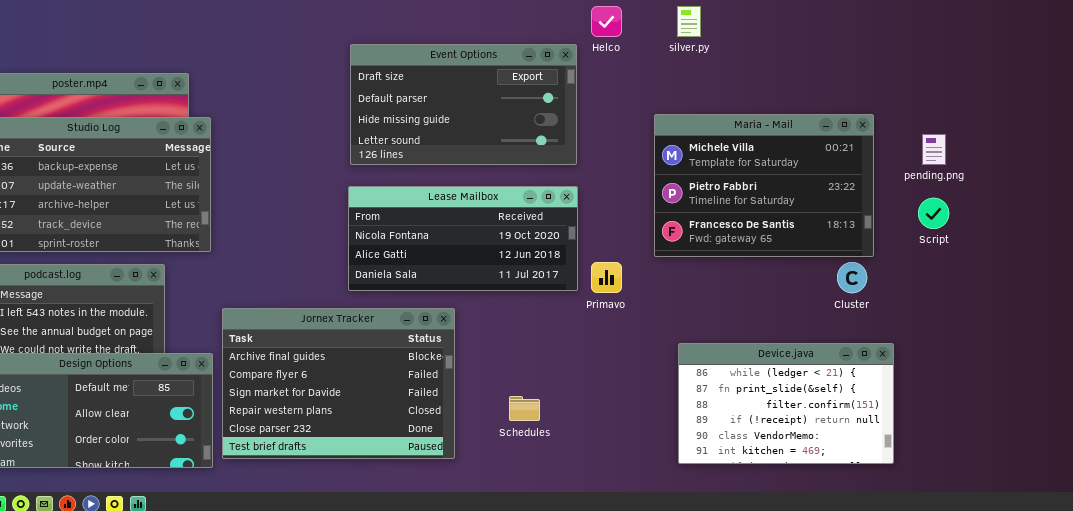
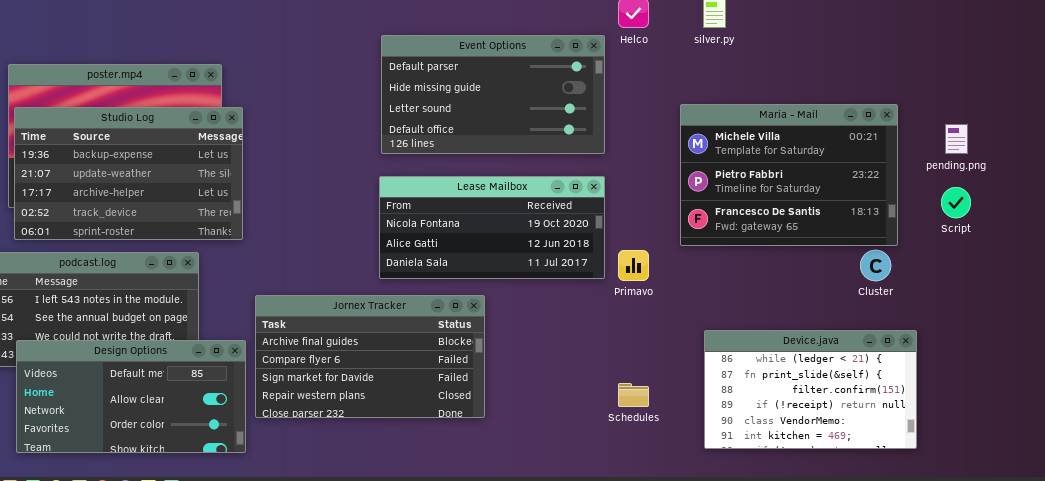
Event Options: [350,44,577,165] -> [381,35,605,154], scrolled down 1 row
Jornex Tracker: [222,308,455,459] -> [255,295,485,418], resized
Schedules: [509,396,540,421] -> [618,383,649,407], moved

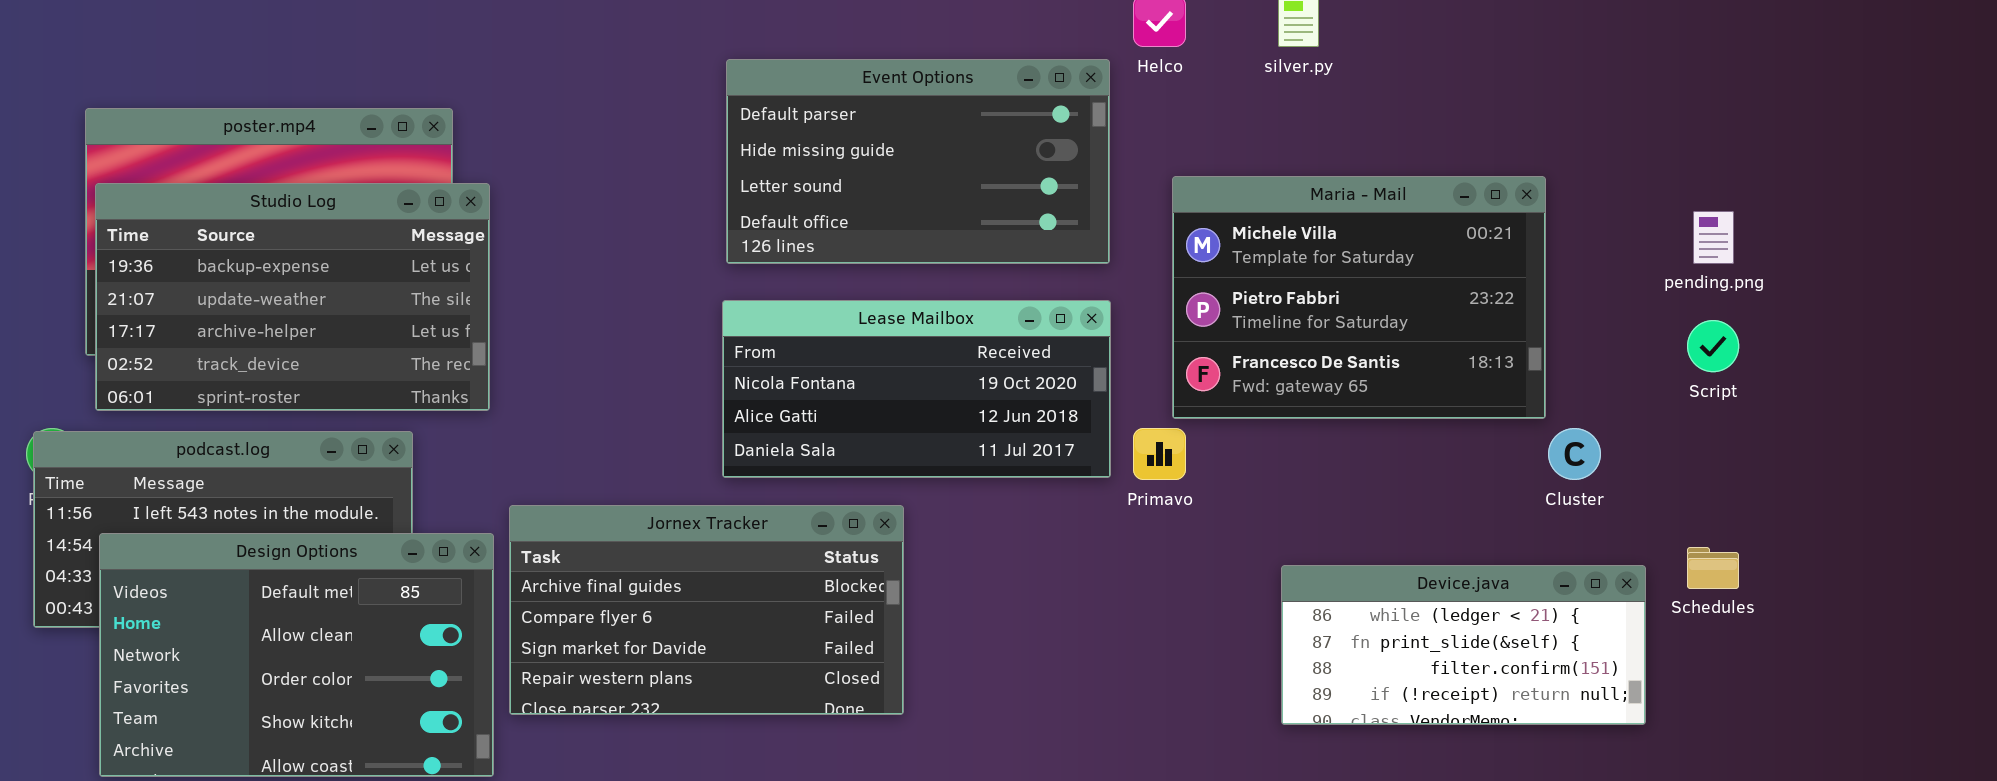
Maria - Mail: [680,104,898,246] -> [1172,176,1546,419], moved
Device.java: [704,330,917,449] -> [1281,565,1646,725], resized
Design Options: [16,340,246,453] -> [99,533,494,777], resized
Schedules: [618,383,649,407] -> [1687,547,1739,589], moved

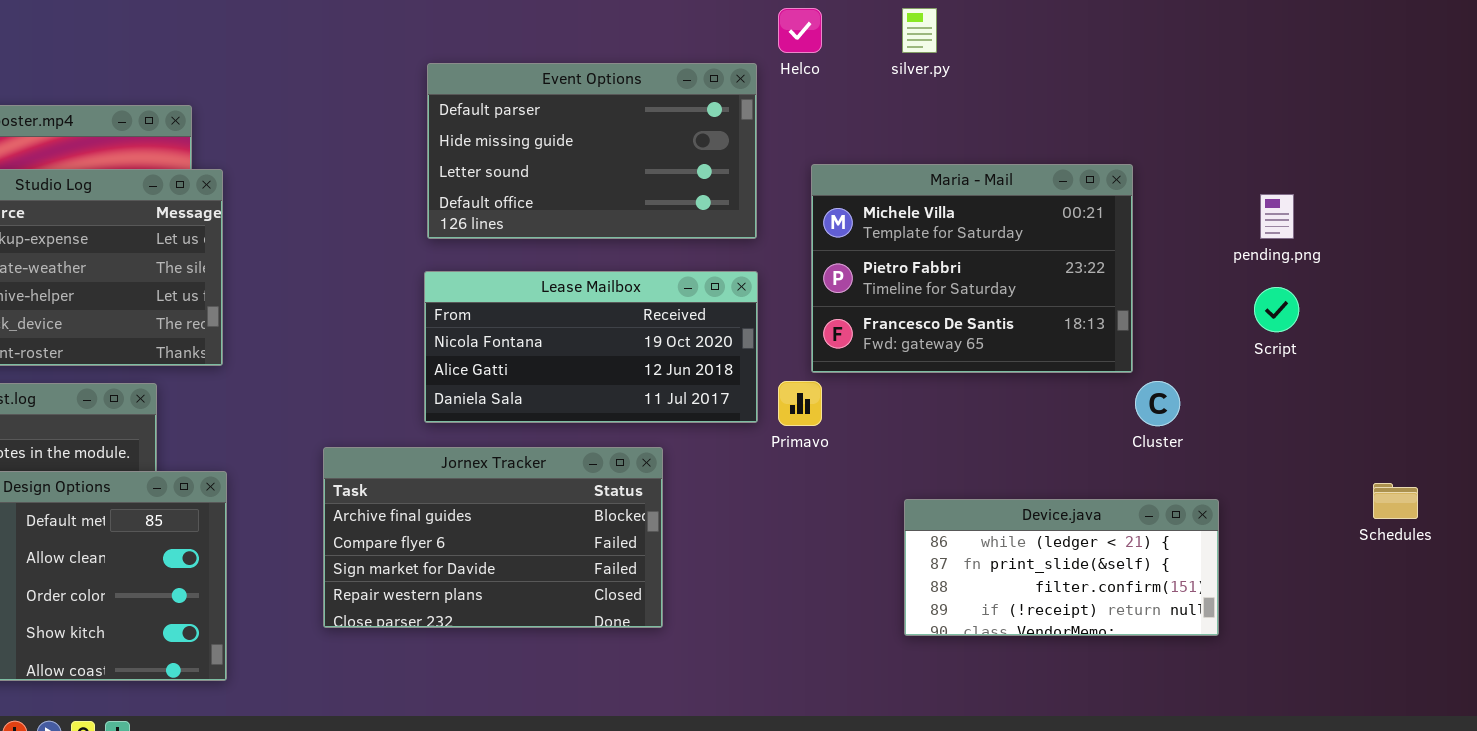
Jornex Tracker: [509,505,904,715] -> [323,447,663,628], moved
Schedules: [1687,547,1739,589] -> [1373,483,1418,519], moved

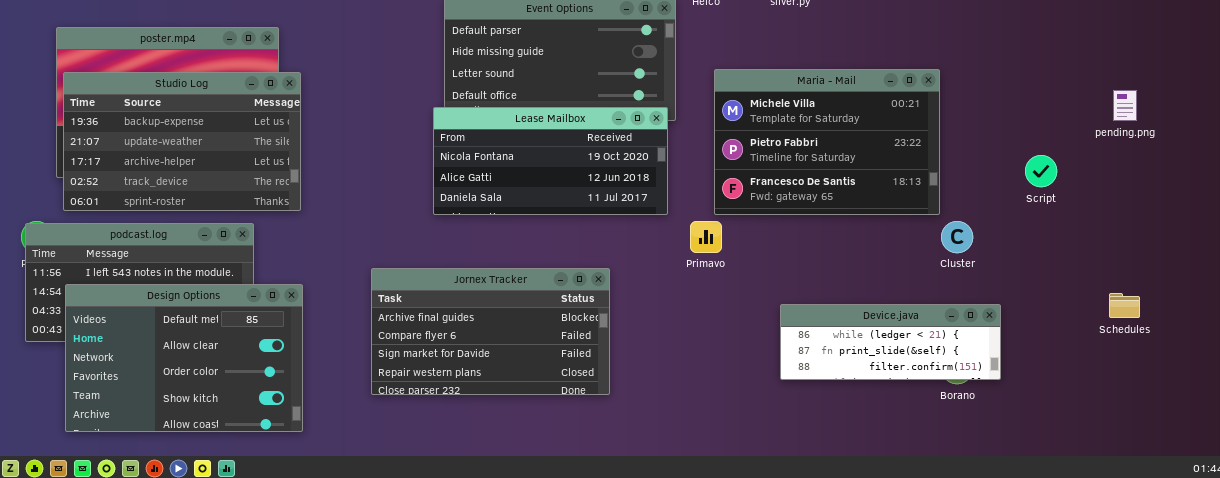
pending.png: [1260,194,1294,239] -> [1113,90,1137,121], moved
Lease Mailbox: [424,271,758,423] -> [433,107,668,215], moved
Device.java: [904,499,1219,636] -> [780,304,1001,380], resized

